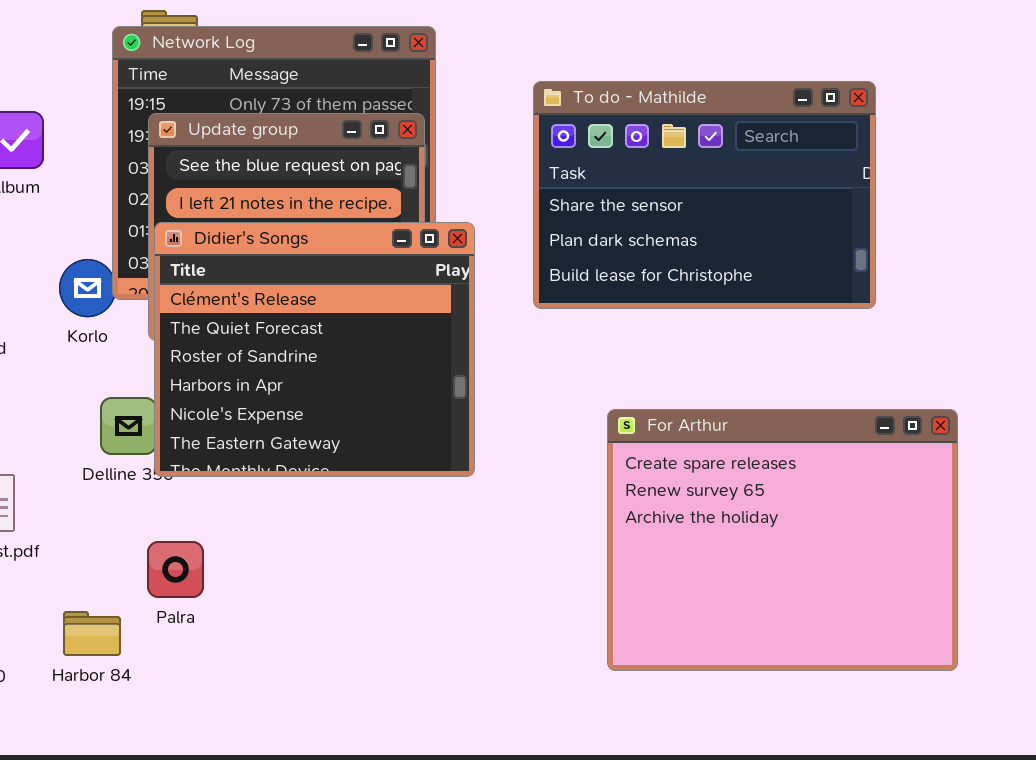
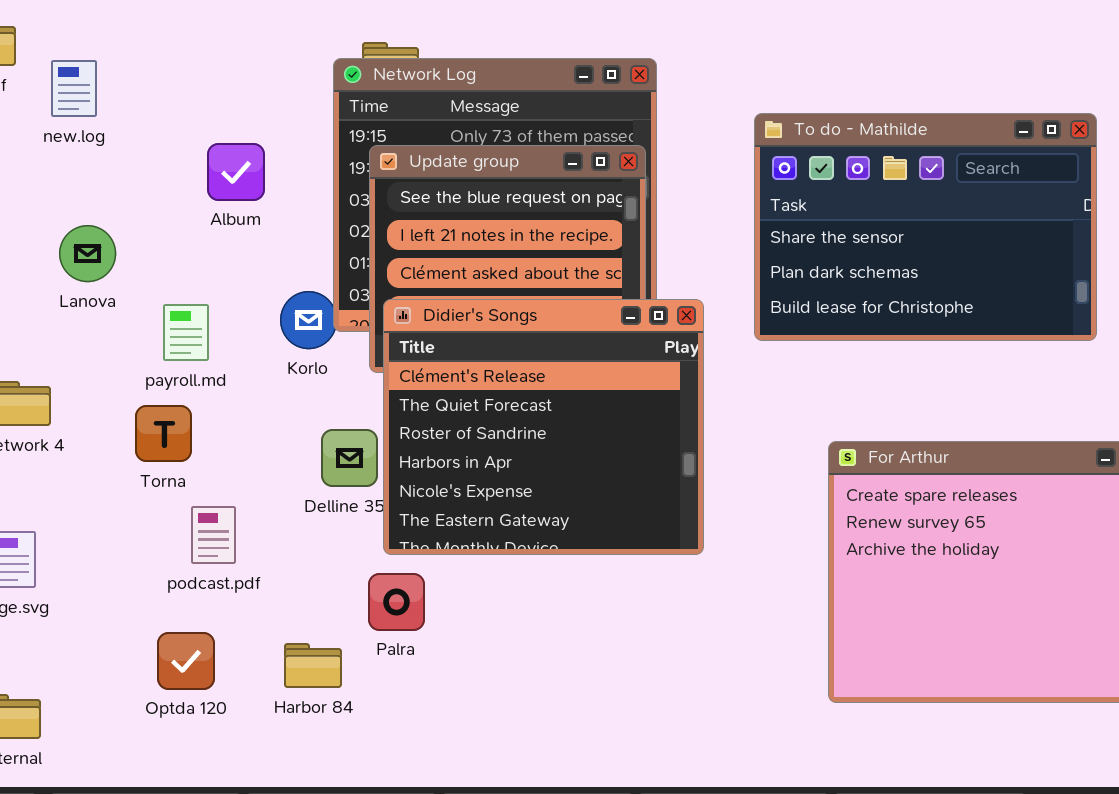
Didier's Songs: [154,222,475,477] -> [383,299,704,555], moved

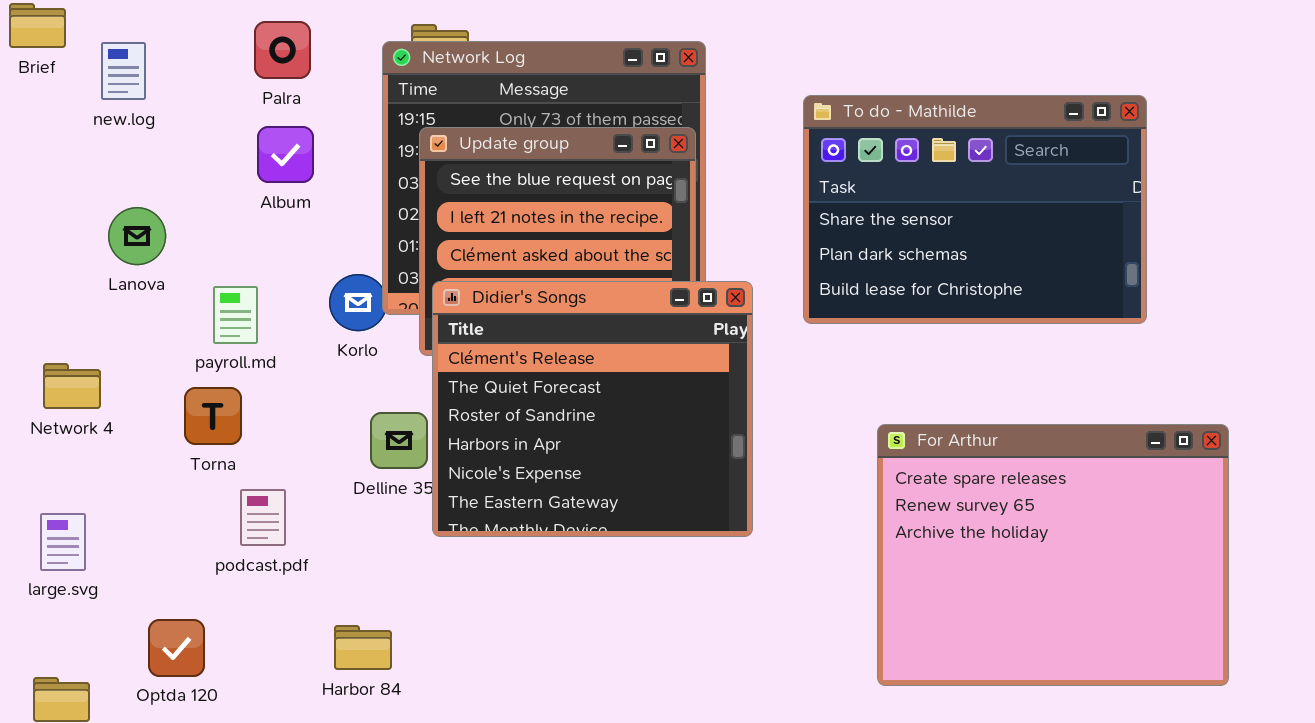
Palra: [368,573,425,631] -> [254,21,311,79], moved
Optda 120: [157,632,215,690] -> [148,619,205,677], moved

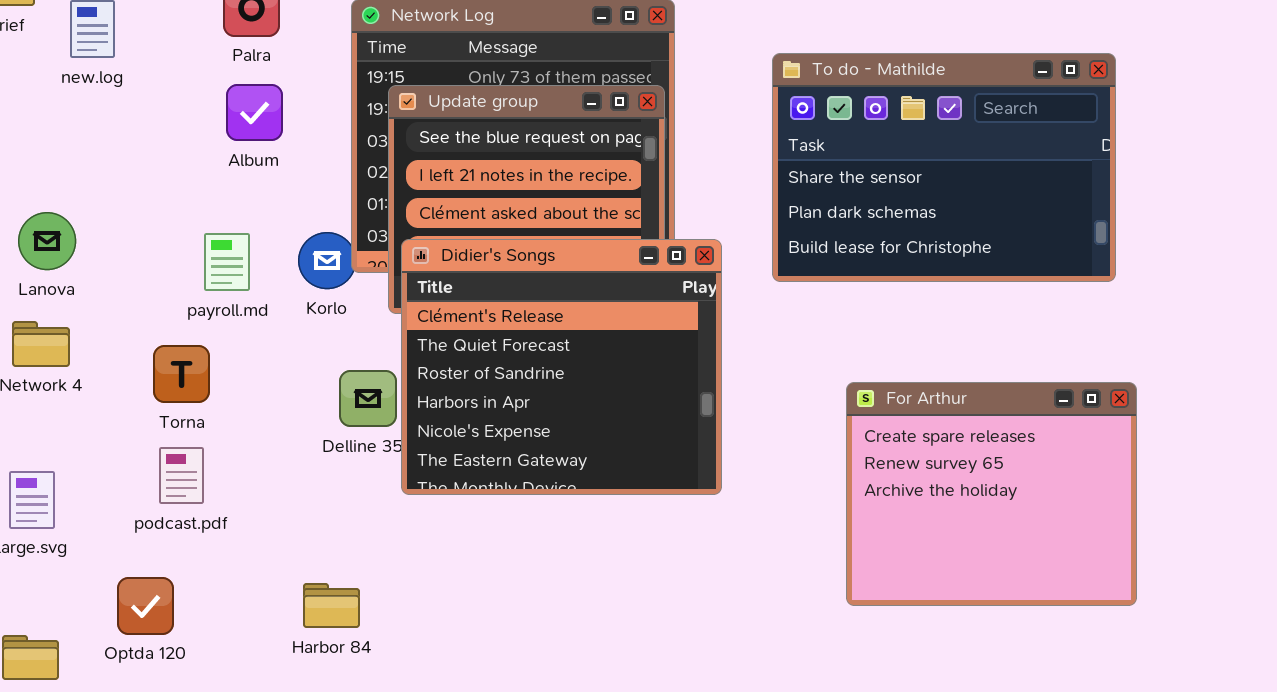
Lanova: [108,207,166,265] -> [18,212,76,270], moved
payroll.md: [213,286,258,344] -> [204,233,250,291], moved
For Arthur: [877,424,1229,686] -> [846,382,1137,606], resized
podcast.pdf: [240,489,286,546] -> [159,447,204,504], moved

